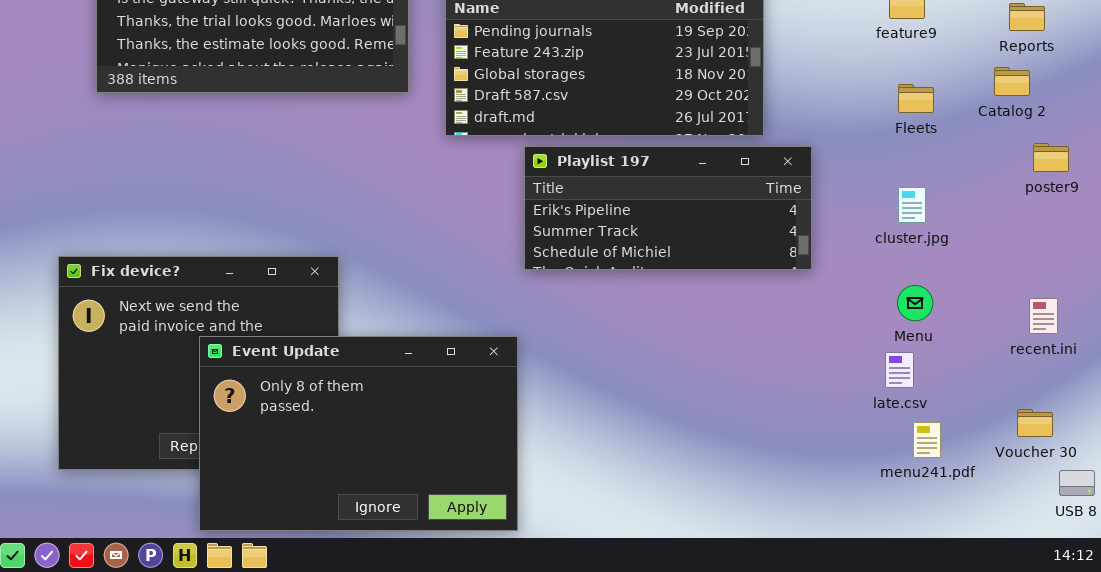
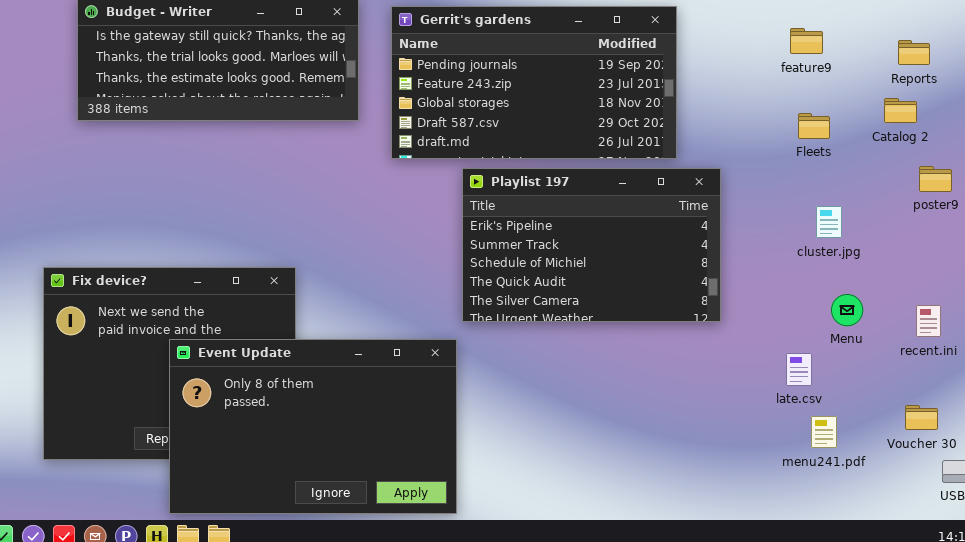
Playlist 197: [524,146,812,270] -> [462,168,721,322], resized
cluster.jpg: [898,187,926,223] -> [816,206,842,238], moved
Menu: [897,285,933,321] -> [831,294,863,326], moved

